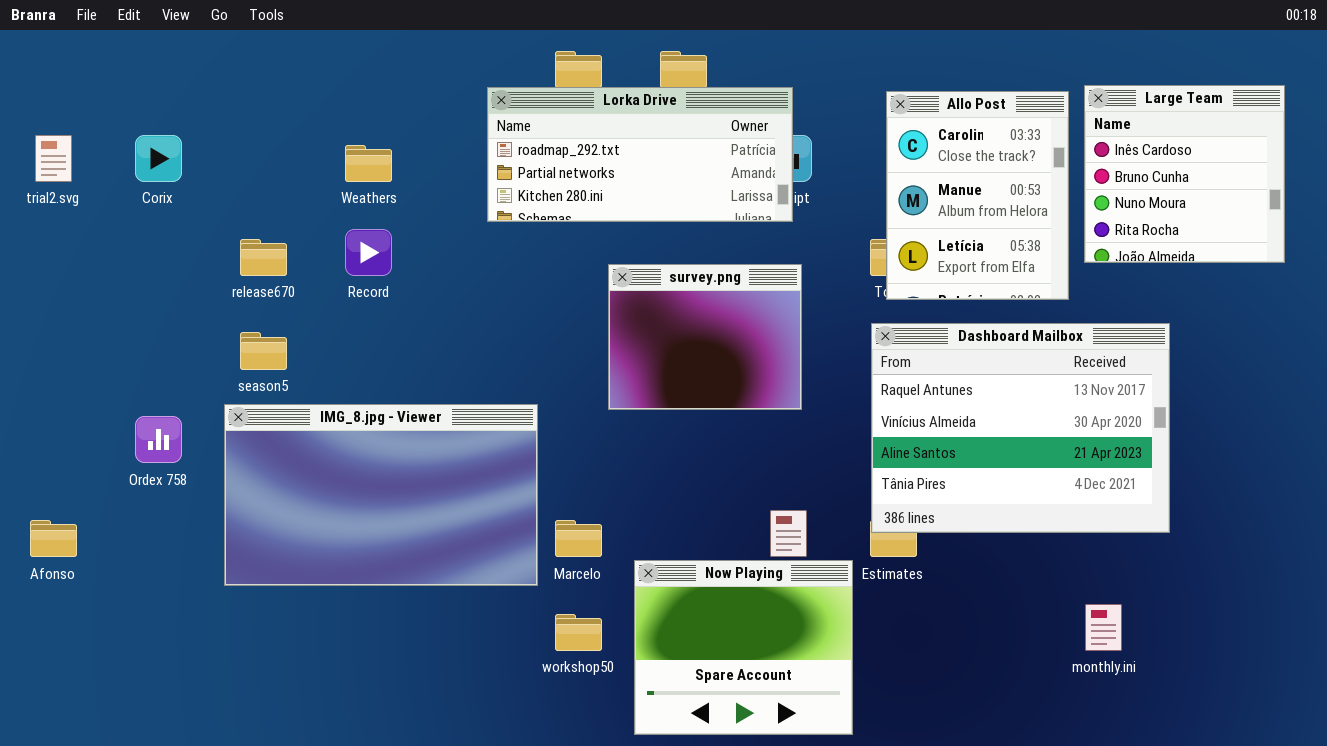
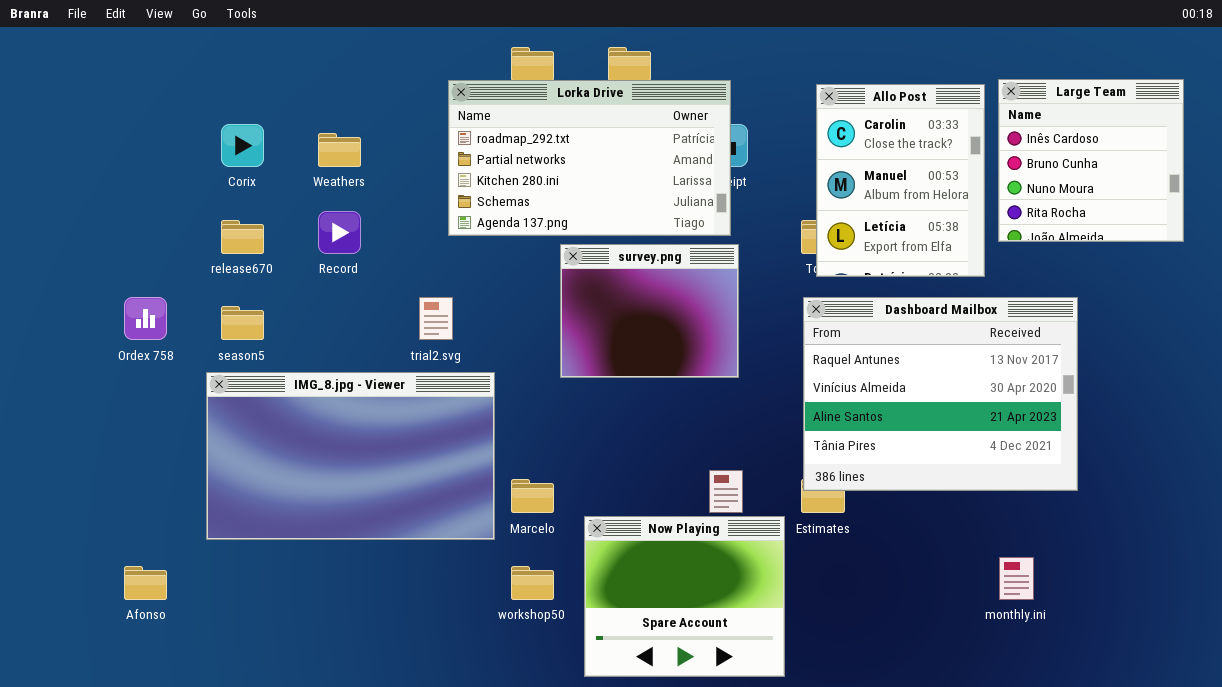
Lorka Drive: [487,87,793,222] -> [448,80,731,236], resized
trial2.svg: [35,135,72,182] -> [419,297,453,340], moved
Corix: [135,135,182,182] -> [221,124,264,167], moved
Ordex 758: [135,416,182,463] -> [124,297,167,340], moved
Afonso: [30,520,77,557] -> [124,566,167,600], moved

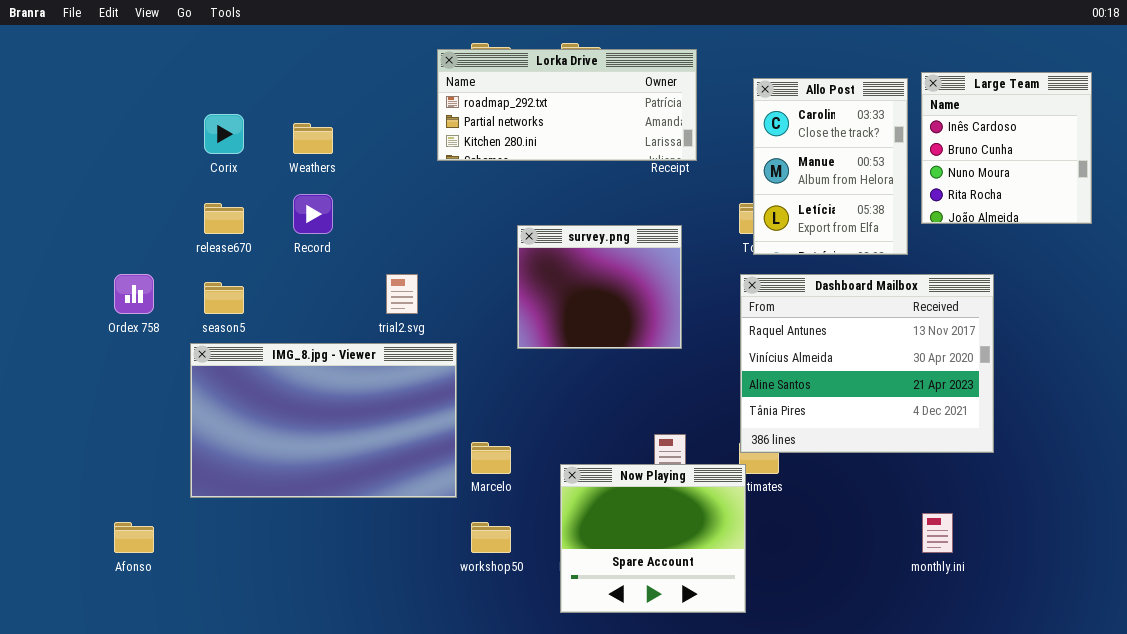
Lorka Drive: [448,80,731,236] -> [437,49,697,161], moved, resized
Now Playing: [584,516,785,677] -> [560,464,746,613], moved

